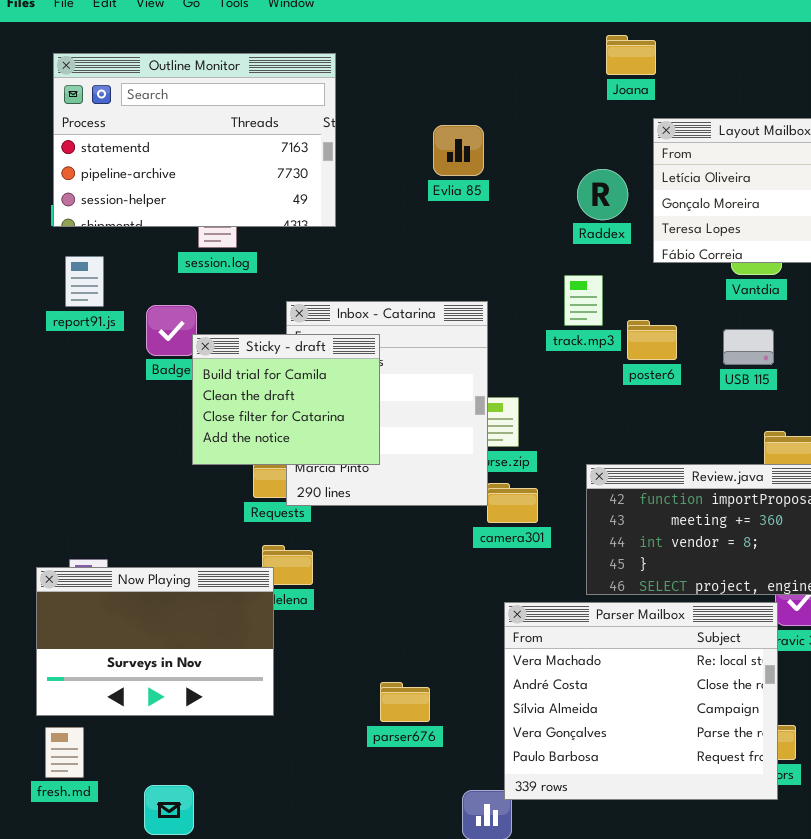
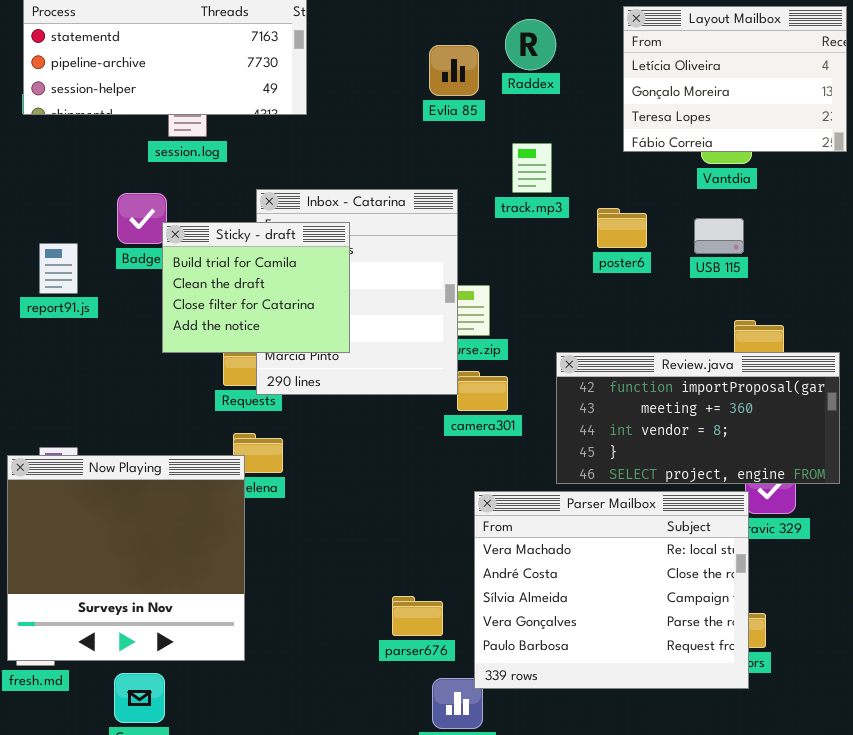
Evlia 85: [433,125,484,176] -> [429,45,479,96], moved
Raddex: [577,169,628,220] -> [505,19,556,70], moved
report91.js: [65,256,104,307] -> [39,243,78,294], moved
track.mp3: [564,275,603,326] -> [512,143,552,193], moved
Now Playing: [36,567,274,716] -> [7,455,245,661], resized
parser676: [380,682,430,722] -> [392,596,443,636], moved

